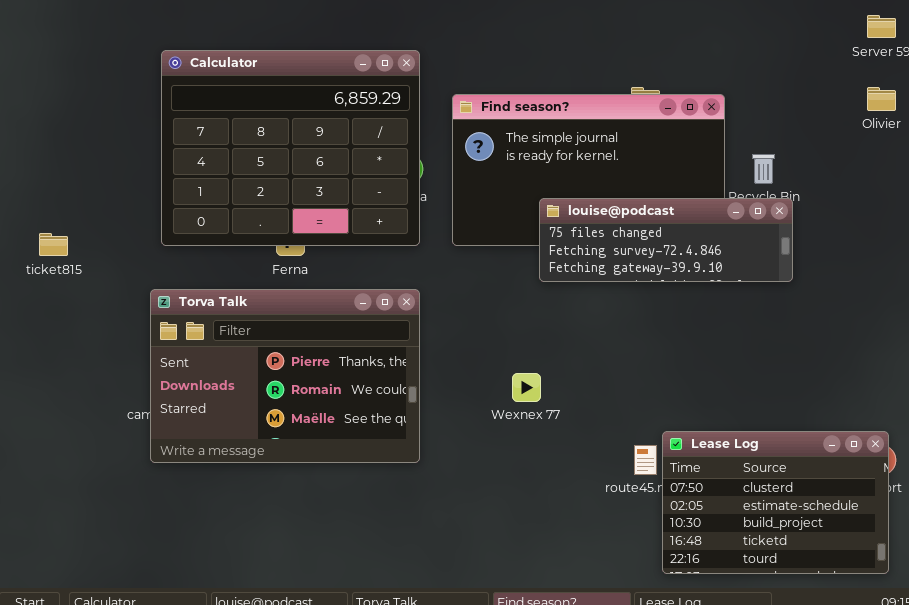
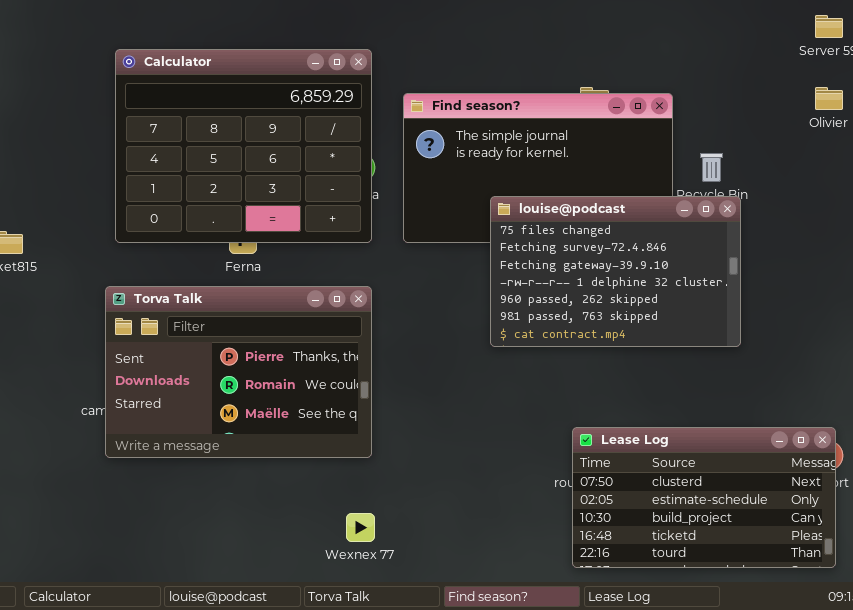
louise@podcast: [539,198,793,282] -> [490,196,741,347], resized
Wexnex 77: [512,373,541,402] -> [346,513,375,542], moved
Lease Log: [662,431,889,574] -> [572,427,836,568], resized

